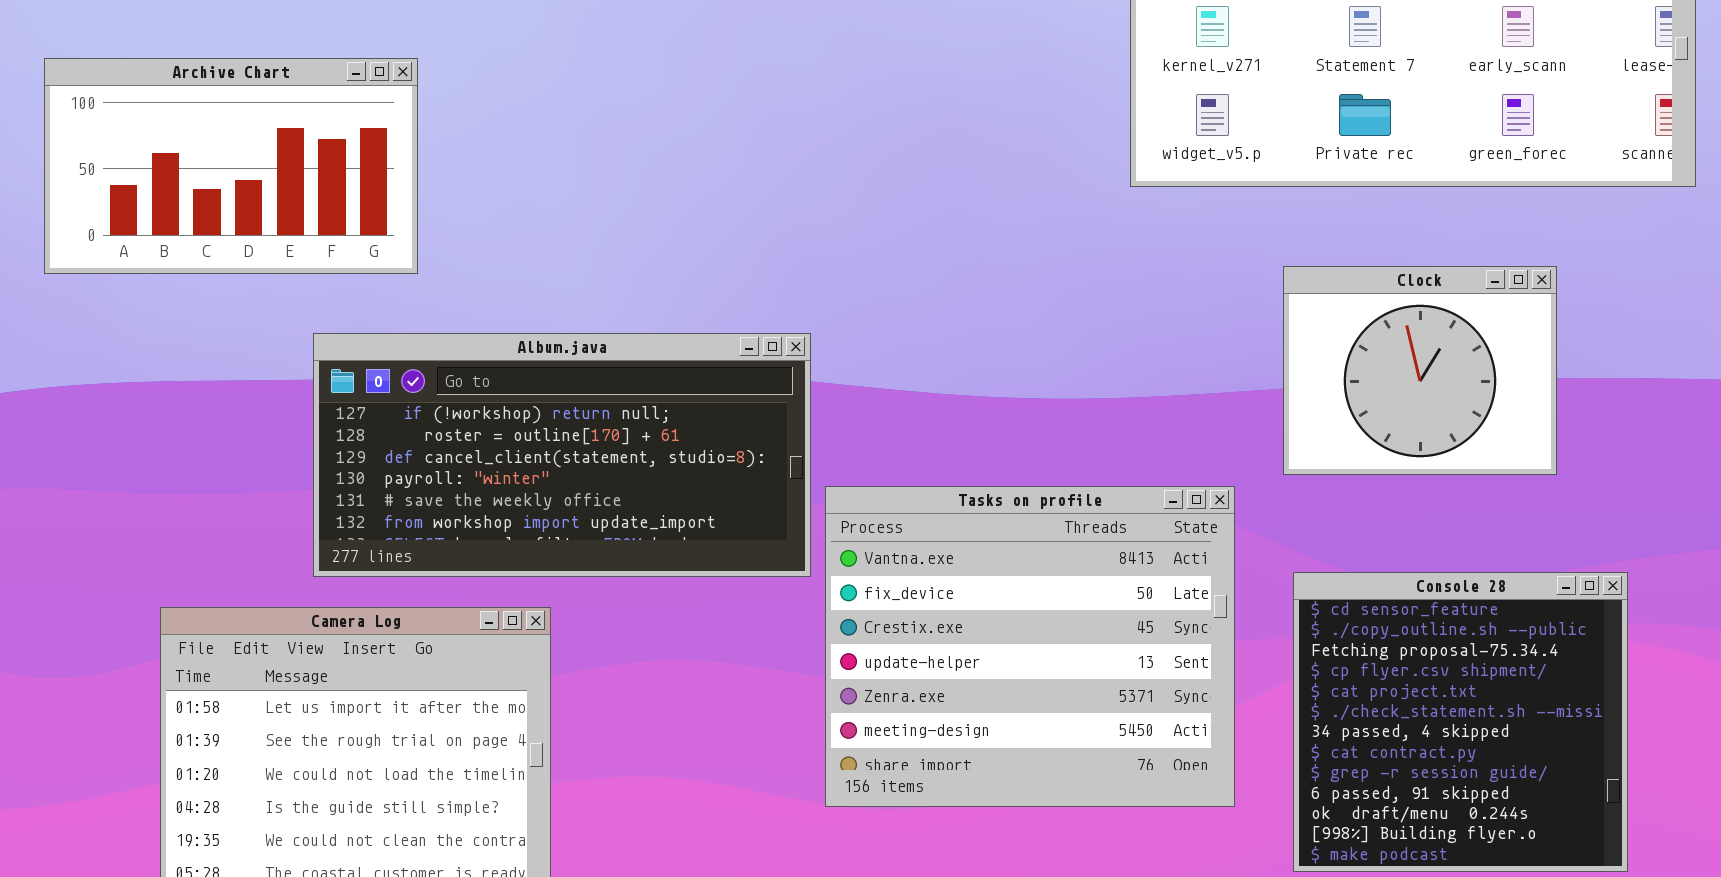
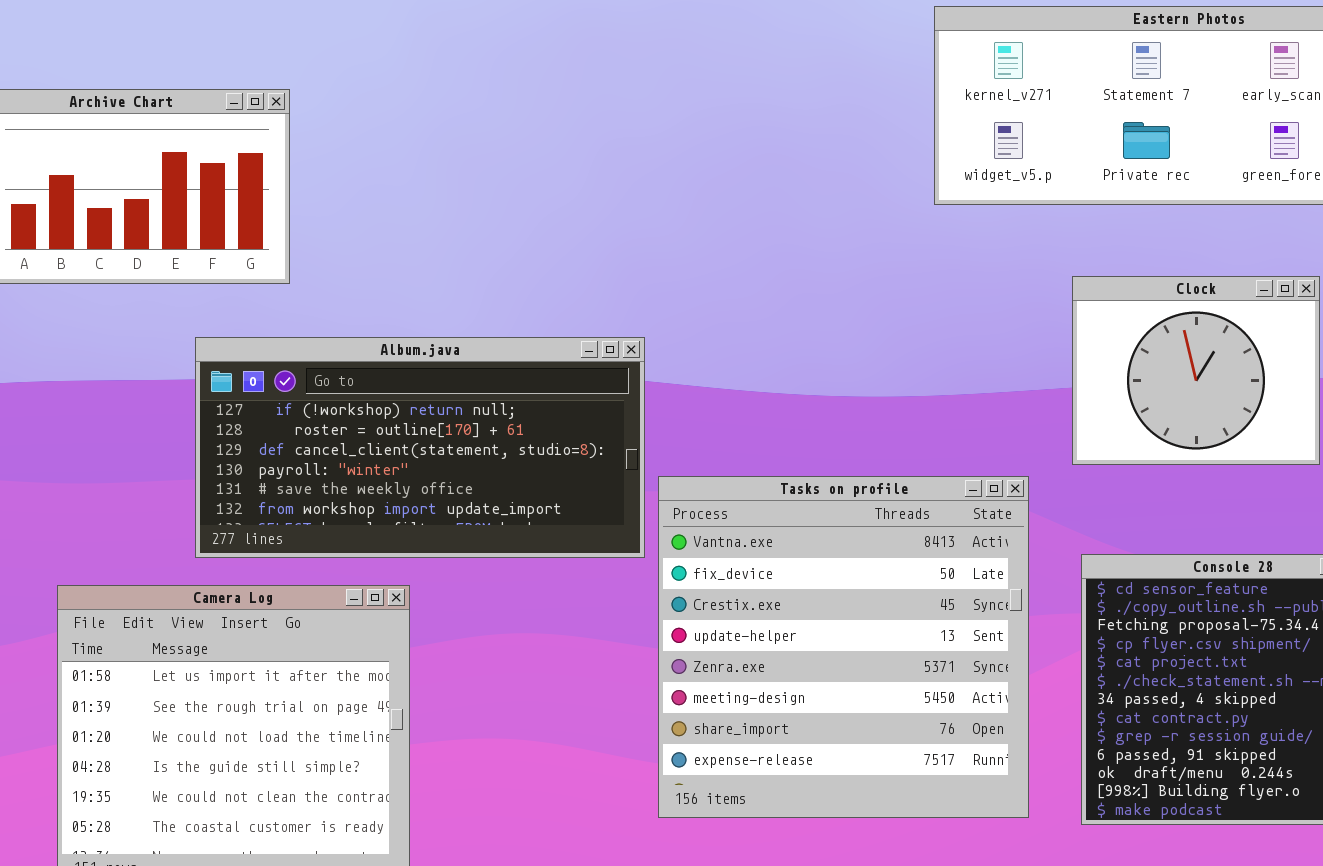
Tasks on profile: [825,486,1235,807] -> [658,476,1029,818], resized

